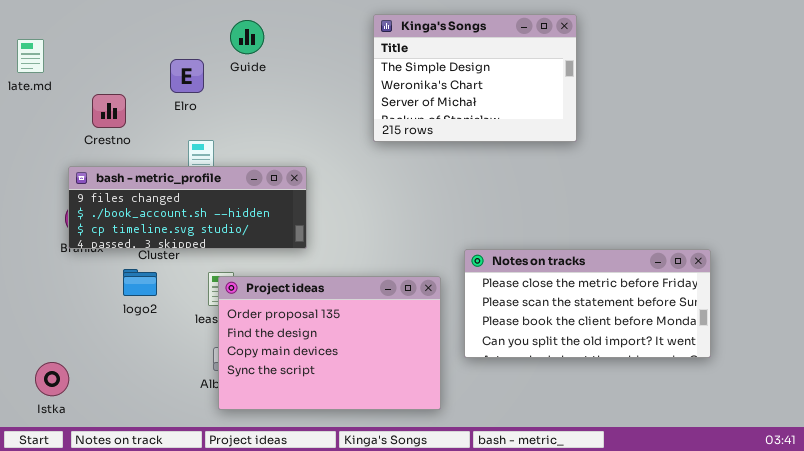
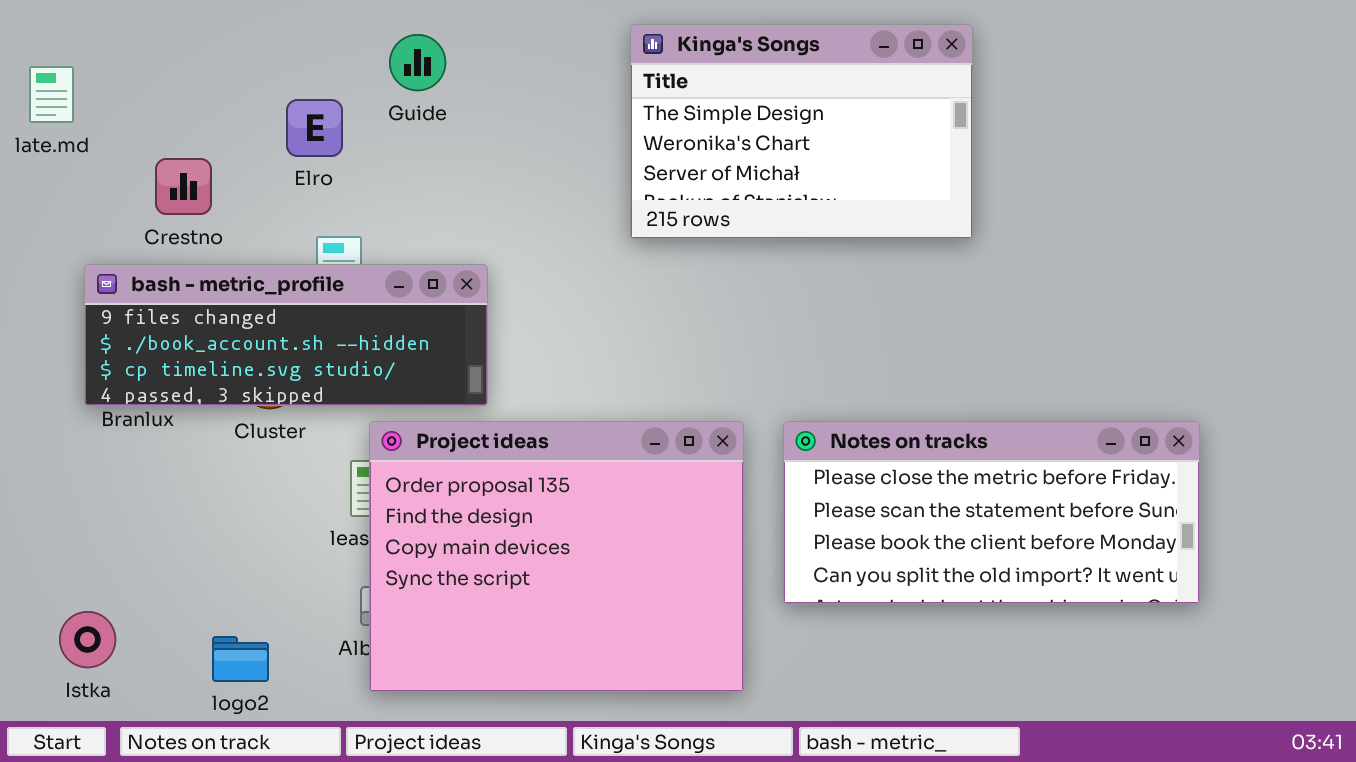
bash - metric_profile: [68,166,307,249] -> [84,264,488,406], moved
logo2: [123,269,157,296] -> [212,636,269,682], moved
Project ideas: [218,276,441,410] -> [369,421,744,692], resized

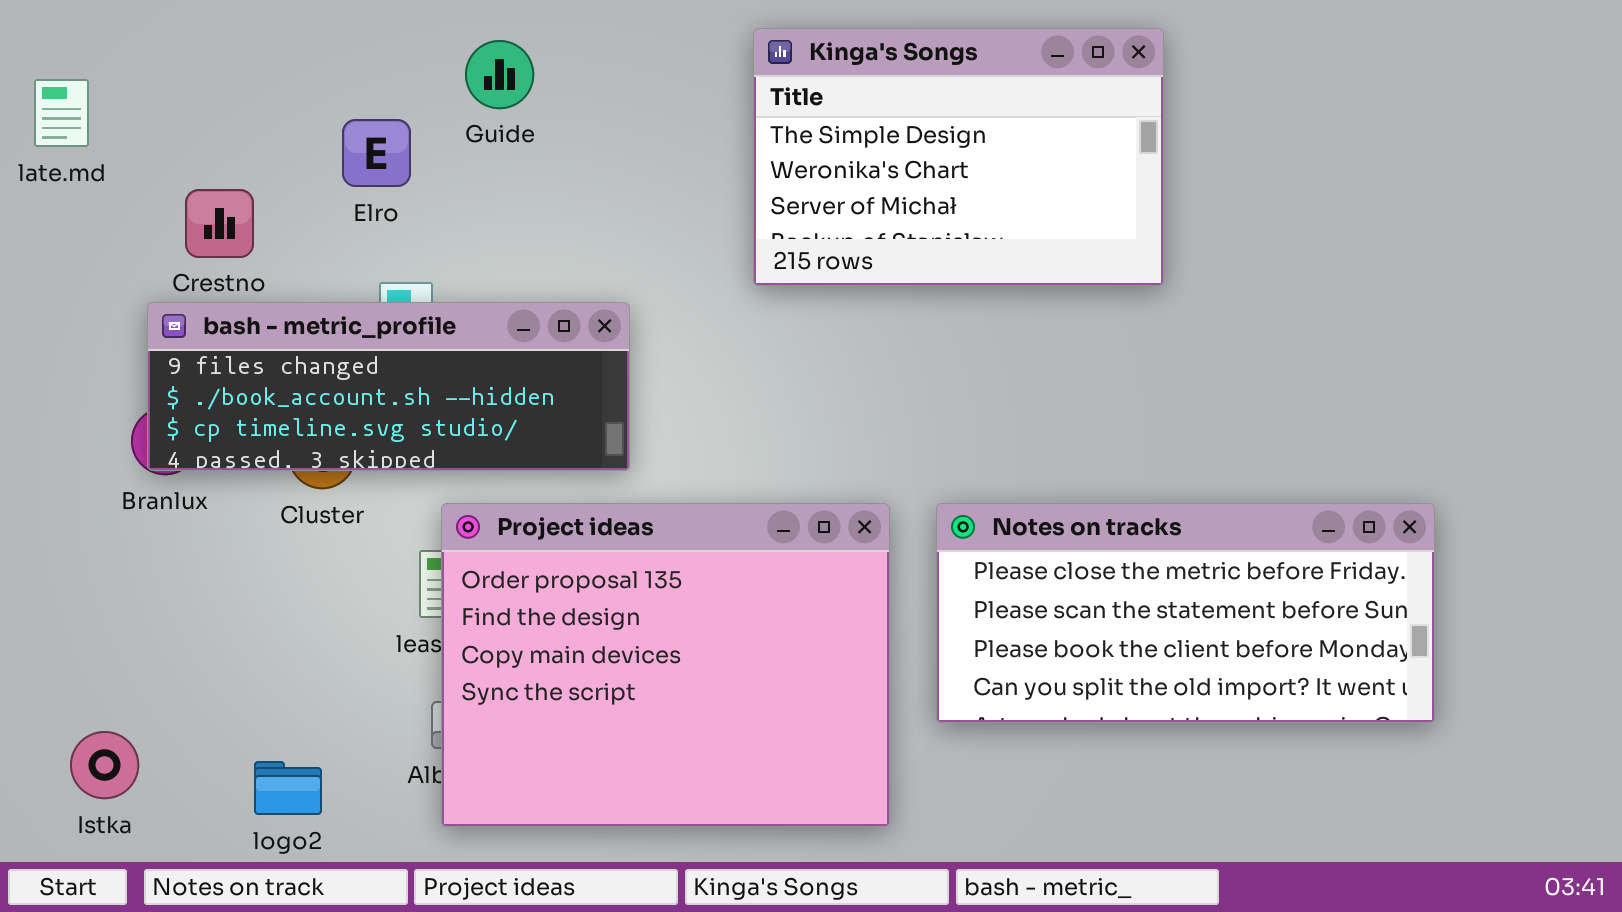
bash - metric_profile: [84,264,488,406] -> [147,302,630,471], moved

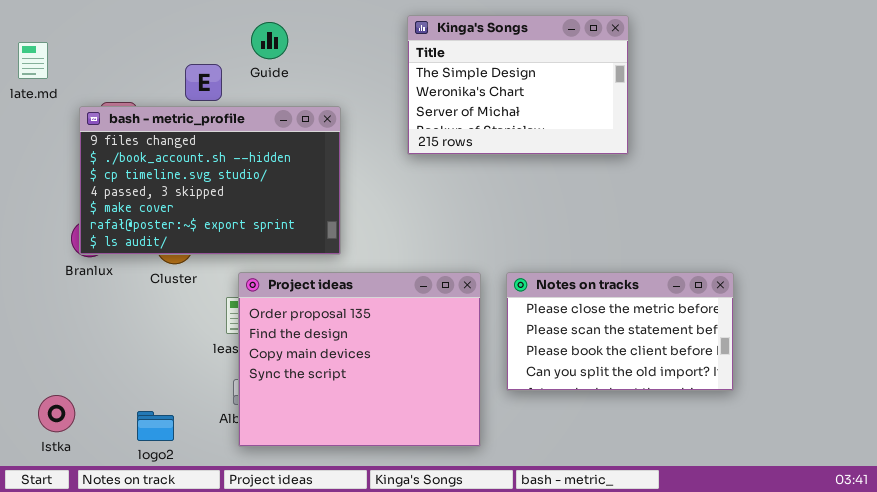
bash - metric_profile: [147,302,630,471] -> [79,106,341,255], resized
Notes on tracks: [936,503,1435,723] -> [506,272,734,391], resized

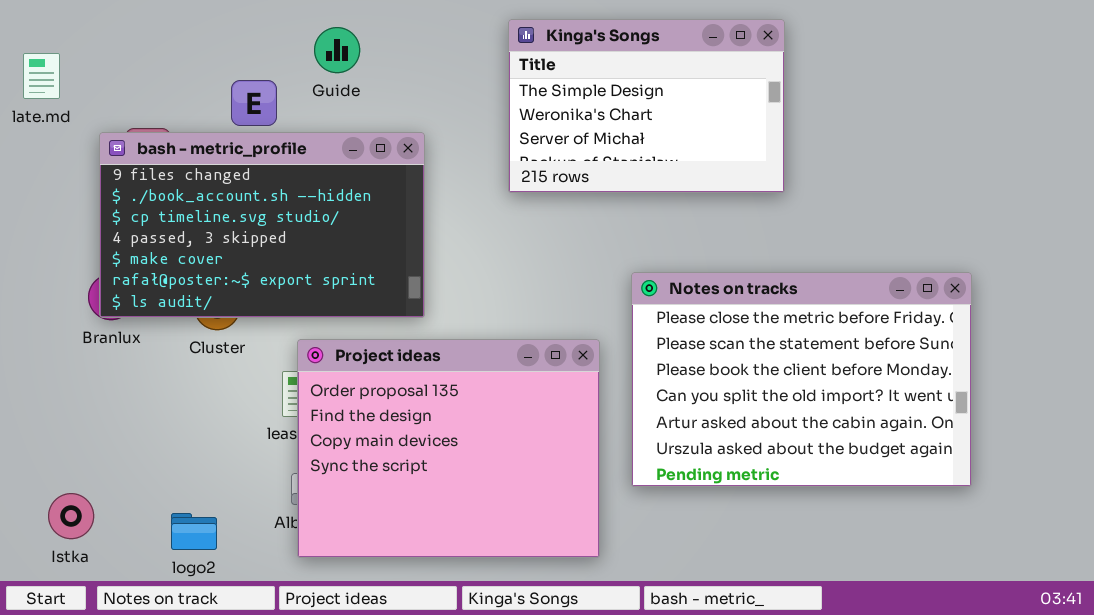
Notes on tracks: [506,272,734,391] -> [631,272,972,487], resized

